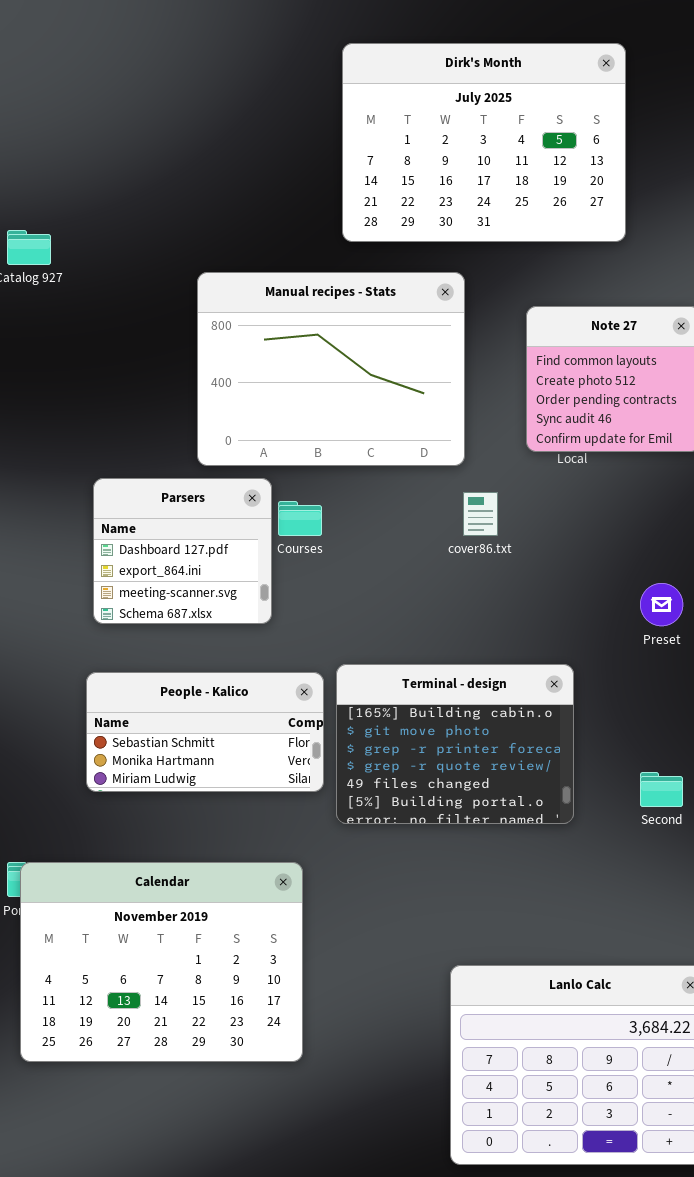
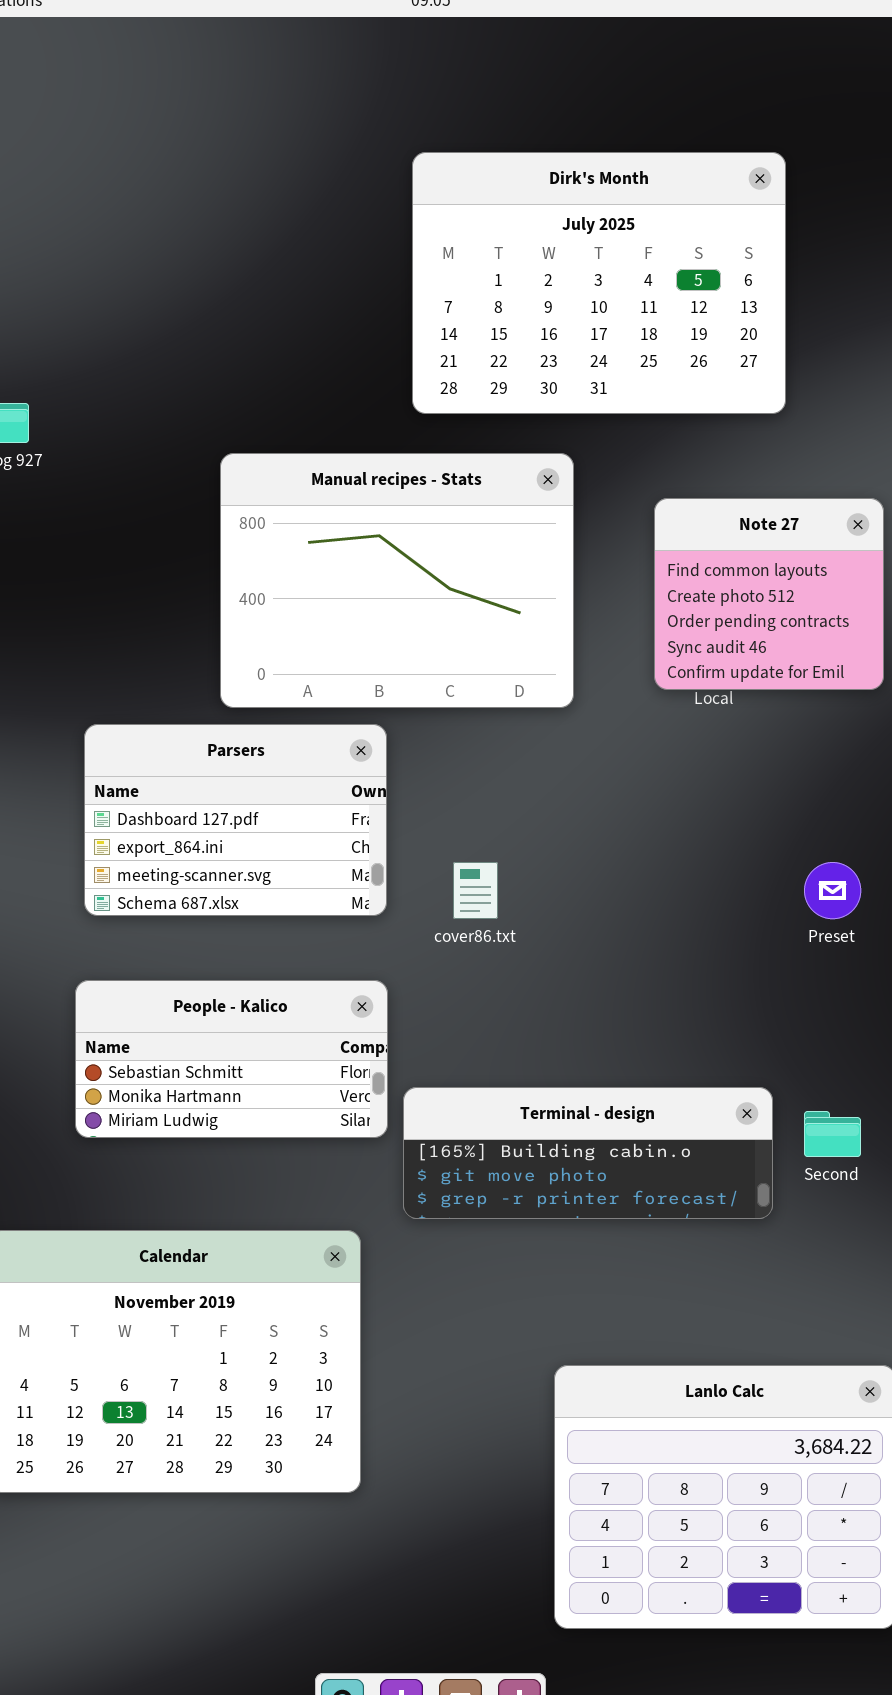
Parsers: [93,478,272,624] -> [84,724,387,916], resized
cover86.txt: [463,492,498,536] -> [453,862,498,919], moved
Terminal - design: [336,664,574,824] -> [403,1087,773,1219], moved, resized

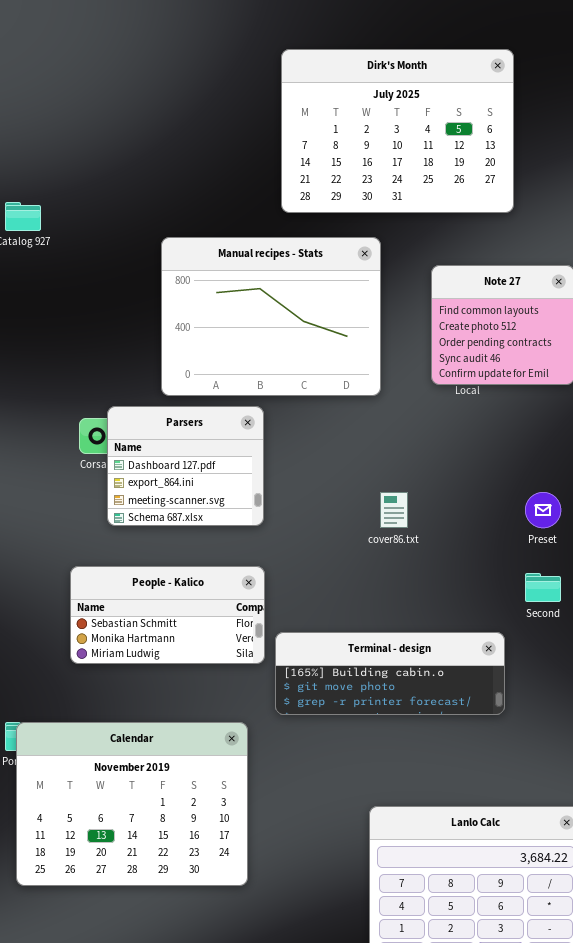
Parsers: [84,724,387,916] -> [107,406,264,526], resized
cover86.txt: [453,862,498,919] -> [380,492,408,528], moved
Second: [804,1111,861,1157] -> [525,573,561,602], moved

